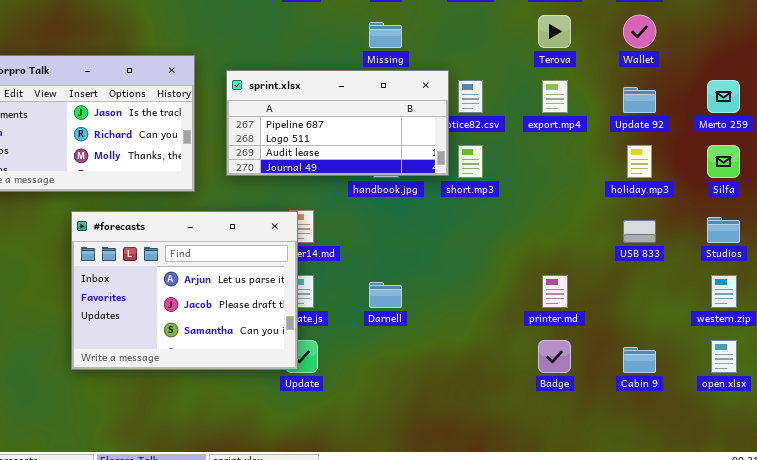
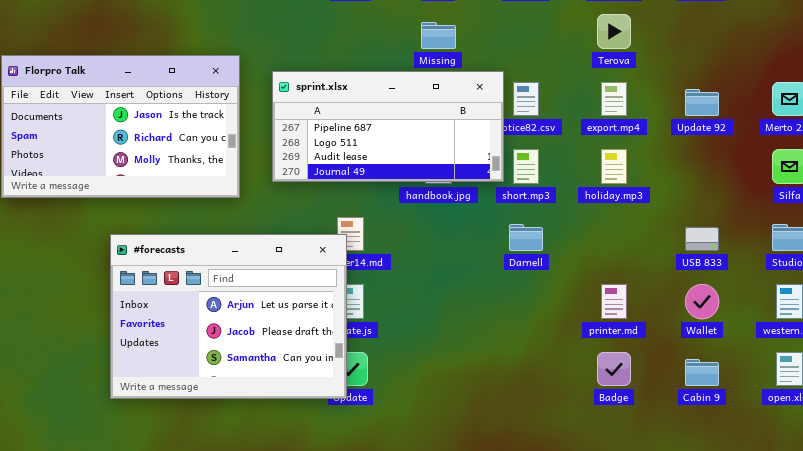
Wallet: [623,15,656,48] -> [685,284,719,319], moved
holiday.mp3: [627,145,652,178] -> [601,149,627,184], moved
#forecasts: [71,211,298,370] -> [110,234,347,399], moved
Darnell: [369,282,402,308] -> [509,224,543,251], moved

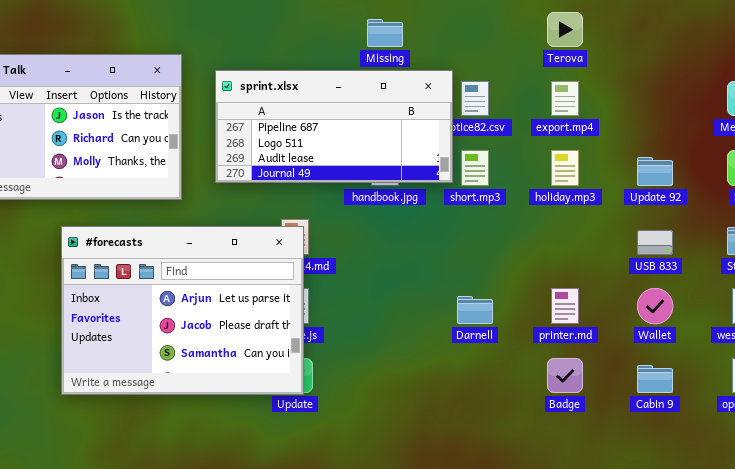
Update 92: [685,89,719,116] -> [637,157,673,186], moved
Darnell: [509,224,543,251] -> [457,296,493,324], moved
#forecasts: [110,234,347,399] -> [61,226,304,395], moved

